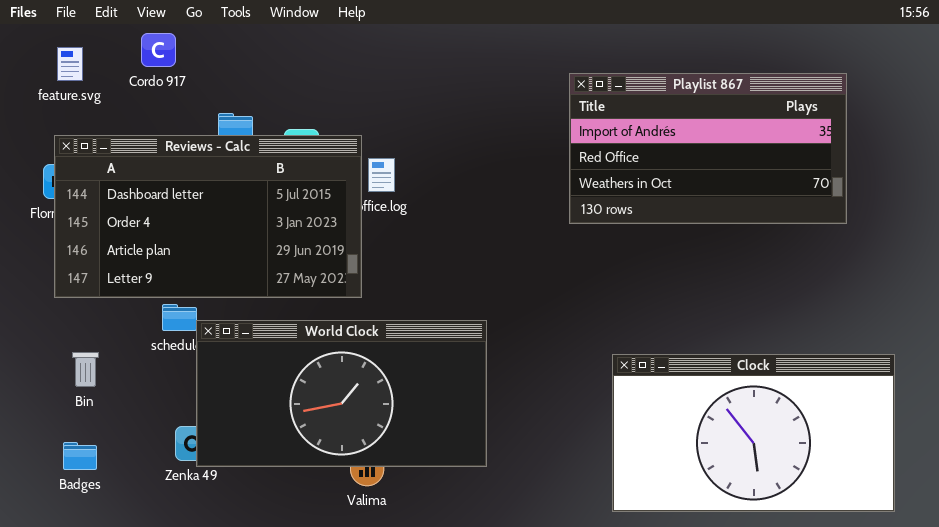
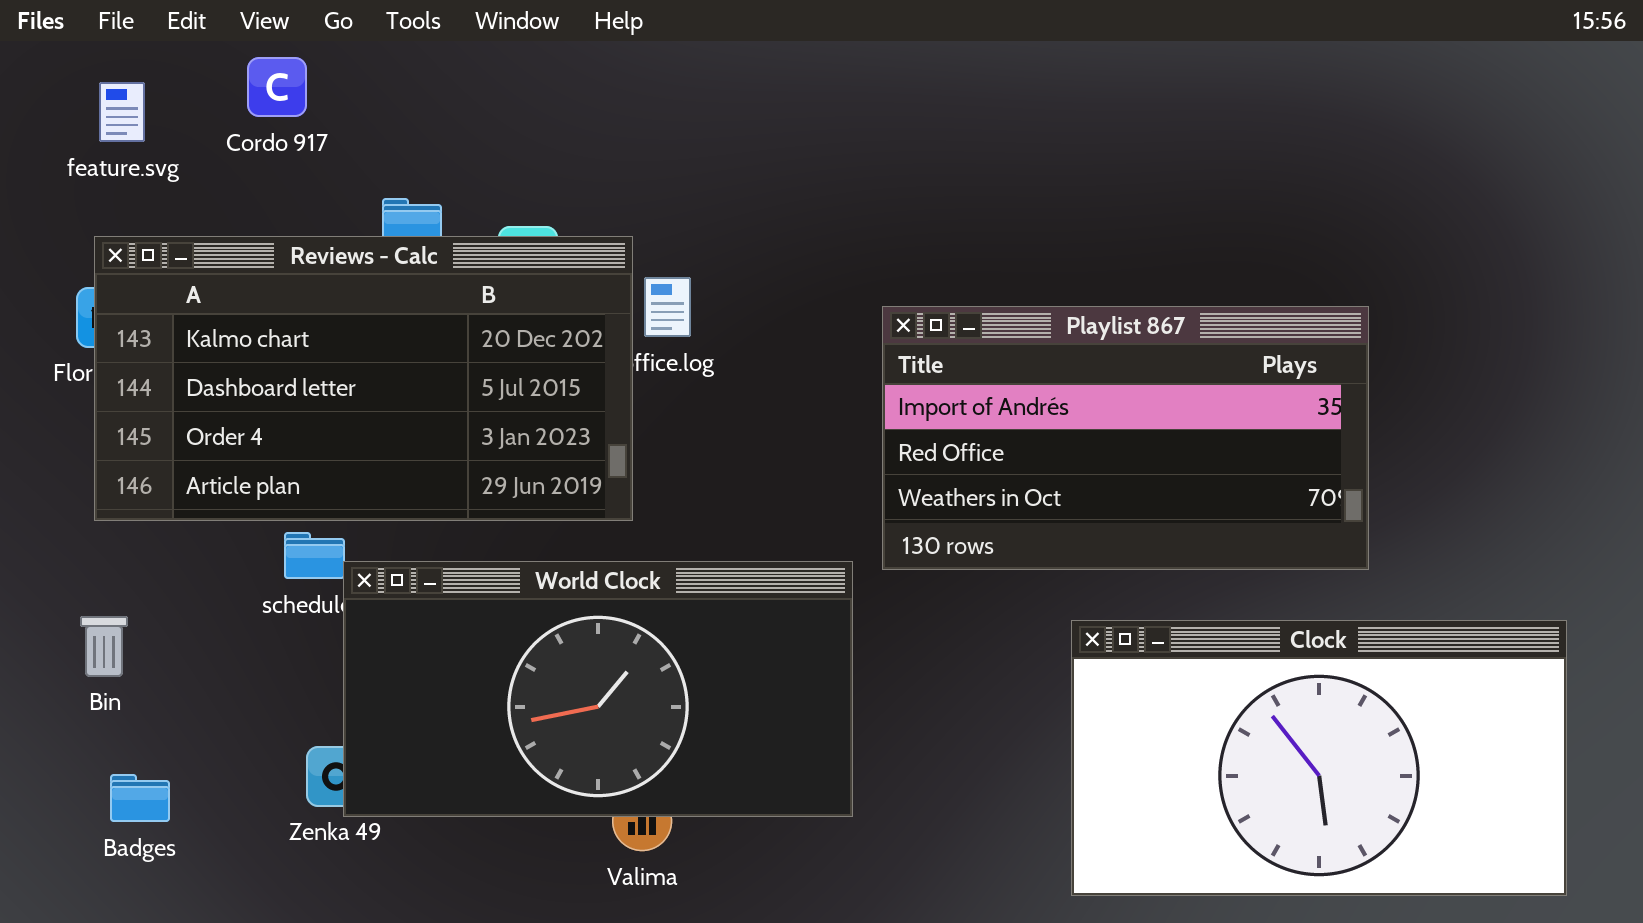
Playlist 867: [569,73,847,224] -> [882,306,1369,570], moved
Reviews - Calc: [54,135,362,298] -> [94,236,633,521], scrolled up 1 row
Bin: [72,352,99,387] -> [80,616,128,677], moved

